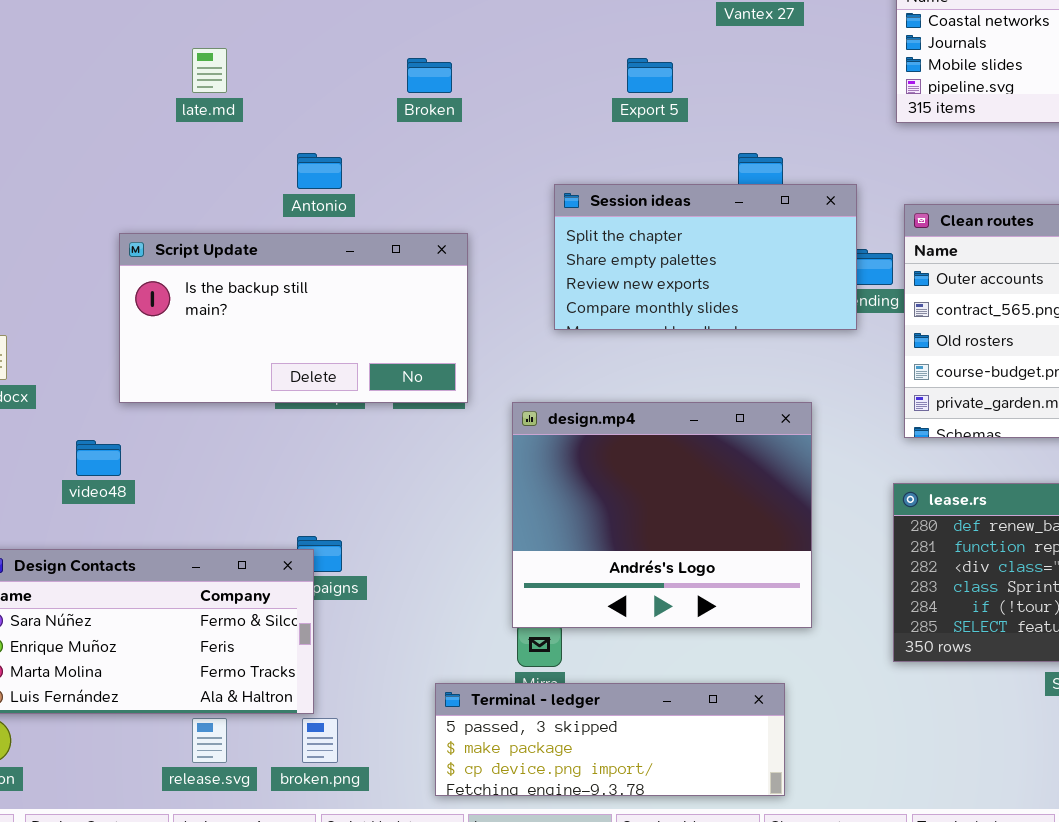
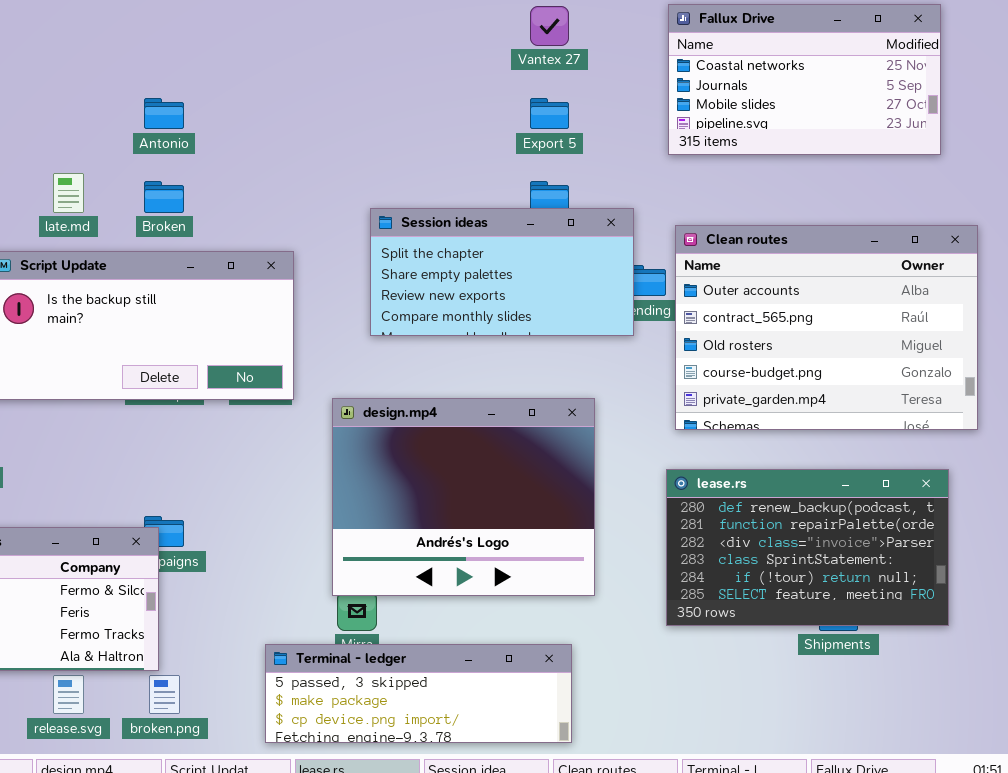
late.md: [192,48,227,93] -> [53,173,84,213], moved
Broken: [407,58,452,93] -> [144,181,184,213], moved
Export 5: [627,58,673,93] -> [530,98,569,129], moved
Antonio: [297,153,342,189] -> [144,98,184,129], moved

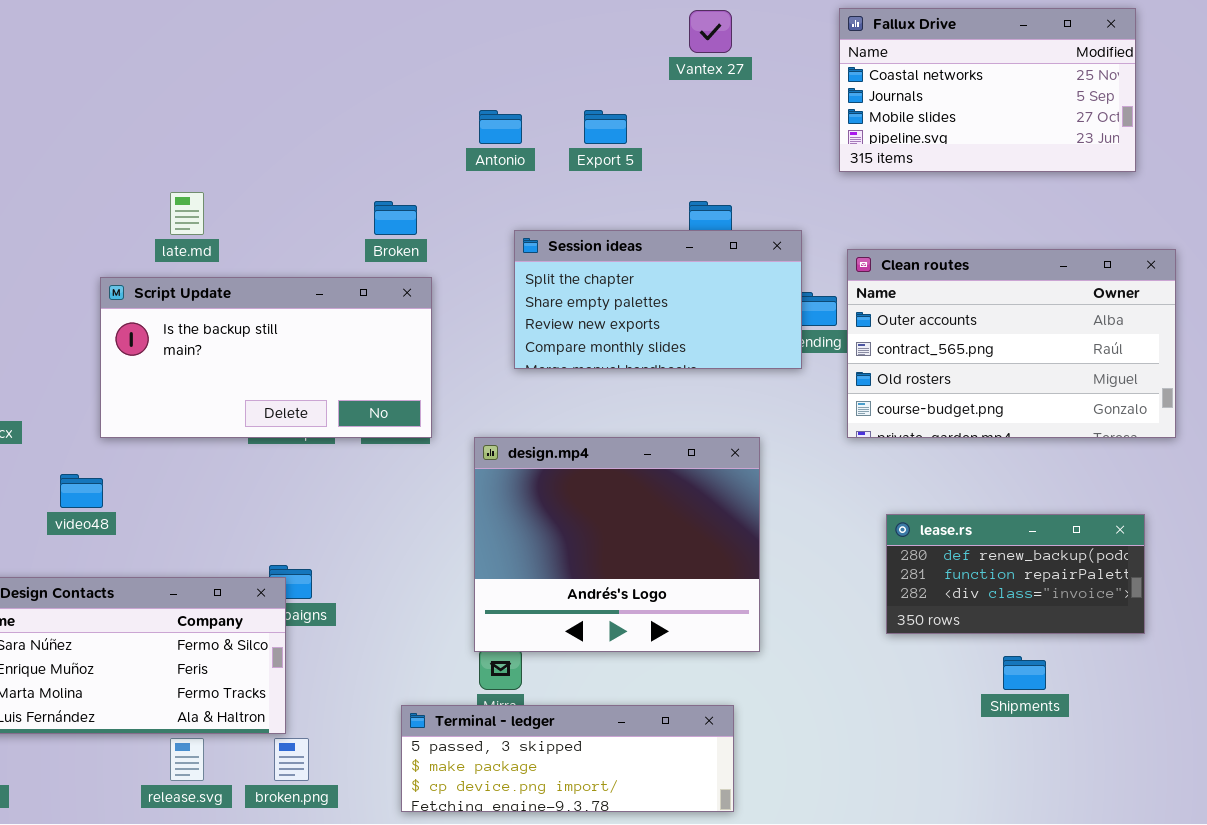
Antonio: [144,98,184,129] -> [479,110,522,144], moved
Export 5: [530,98,569,129] -> [584,110,627,144], moved
Broken: [144,181,184,213] -> [374,201,417,235], moved
Clean routes: [675,225,978,430] -> [847,249,1176,438], resized
lease.rs: [666,469,949,626] -> [886,514,1145,634], resized

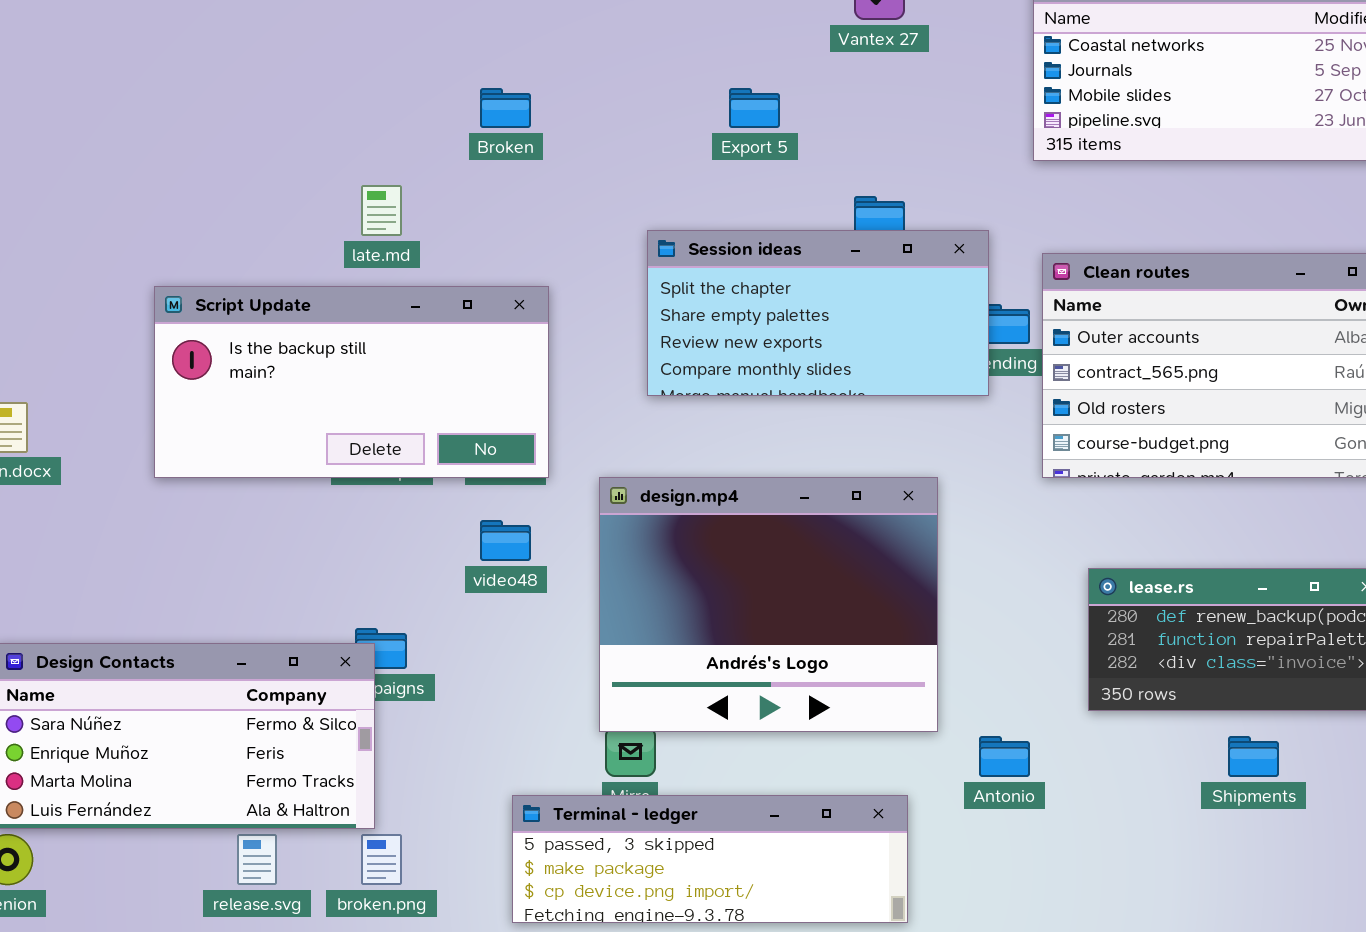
Antonio: [479,110,522,144] -> [979,736,1030,777], moved
late.md: [170,192,204,235] -> [361,185,402,236], moved
Broken: [374,201,417,235] -> [480,88,531,128], moved
video48: [60,474,103,508] -> [480,520,531,561], moved

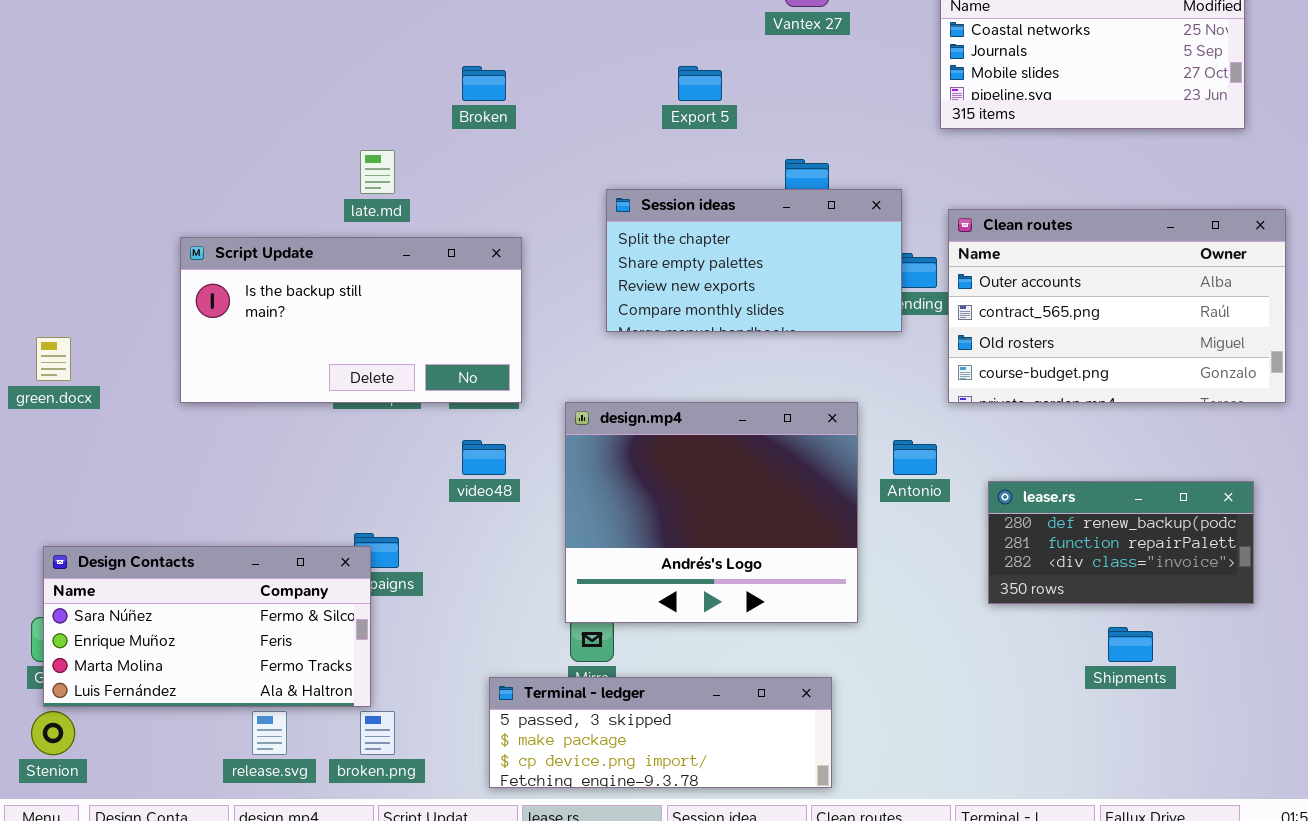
Antonio: [979,736,1030,777] -> [893,440,937,475], moved

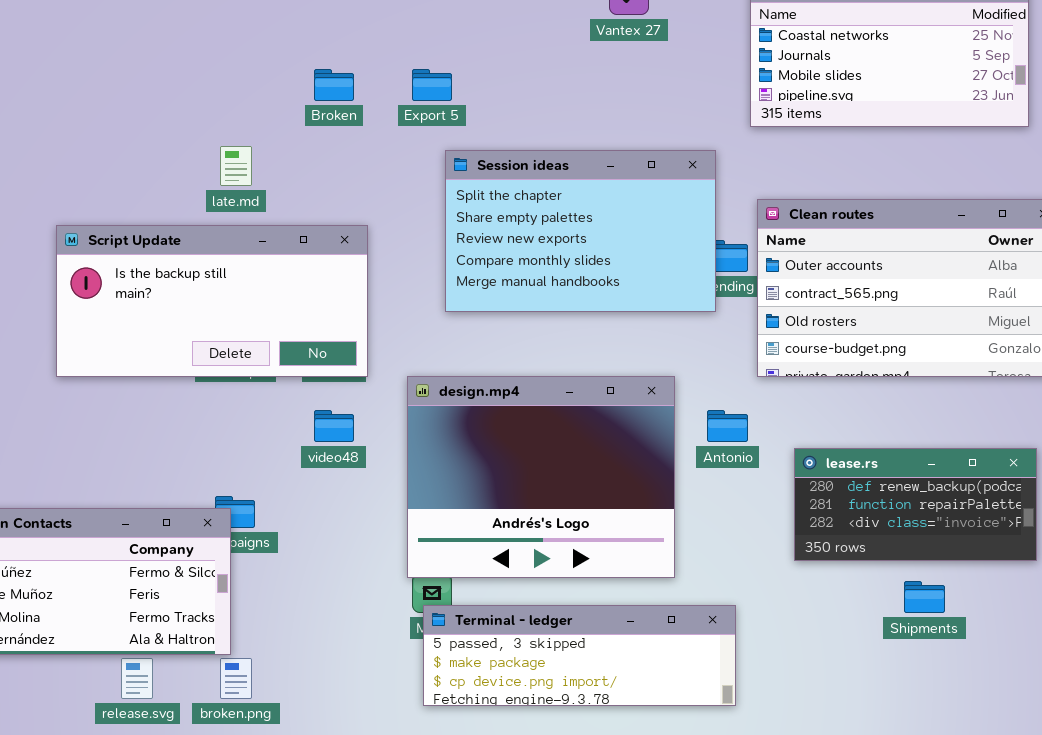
Export 5: [678,66,722,101] -> [412,69,452,101], moved
Session ideas: [606,189,902,332] -> [445,150,716,312], resized
Terminal - ledger: [489,677,832,788] -> [423,605,736,706], moved

